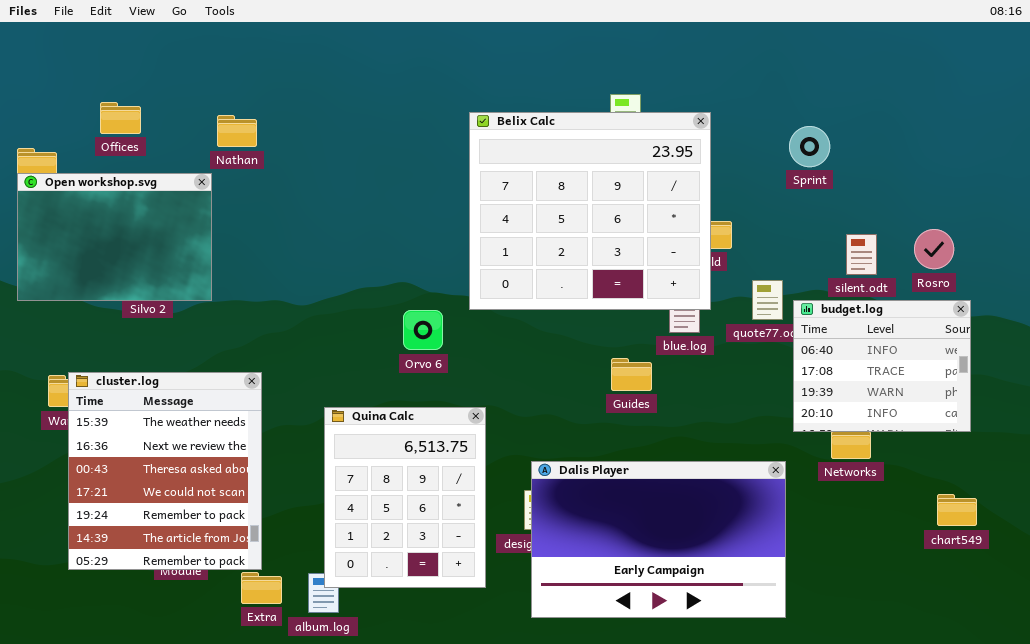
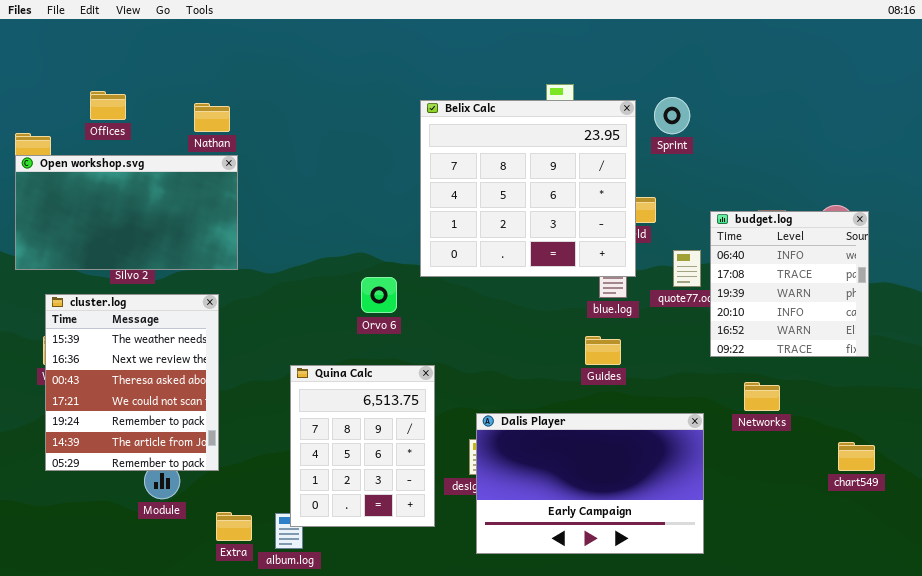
Sprint: [789,126,830,167] -> [654,97,690,134], moved
Open workshop.svg: [17,173,212,301] -> [15,155,238,270], resized
budget.log: [793,300,971,432] -> [710,211,869,357], moved, resized
Guides: [611,358,652,391] -> [585,336,621,365], moved
cluster.log: [68,372,262,570] -> [45,294,219,471], moved

